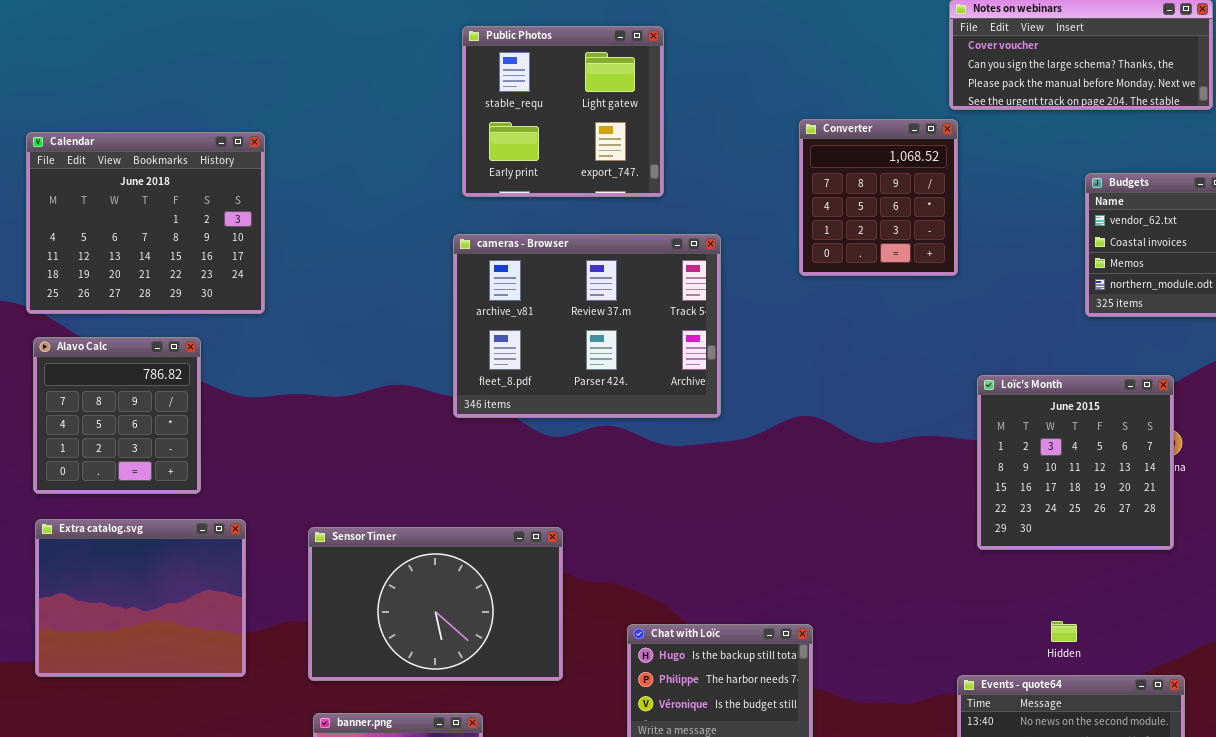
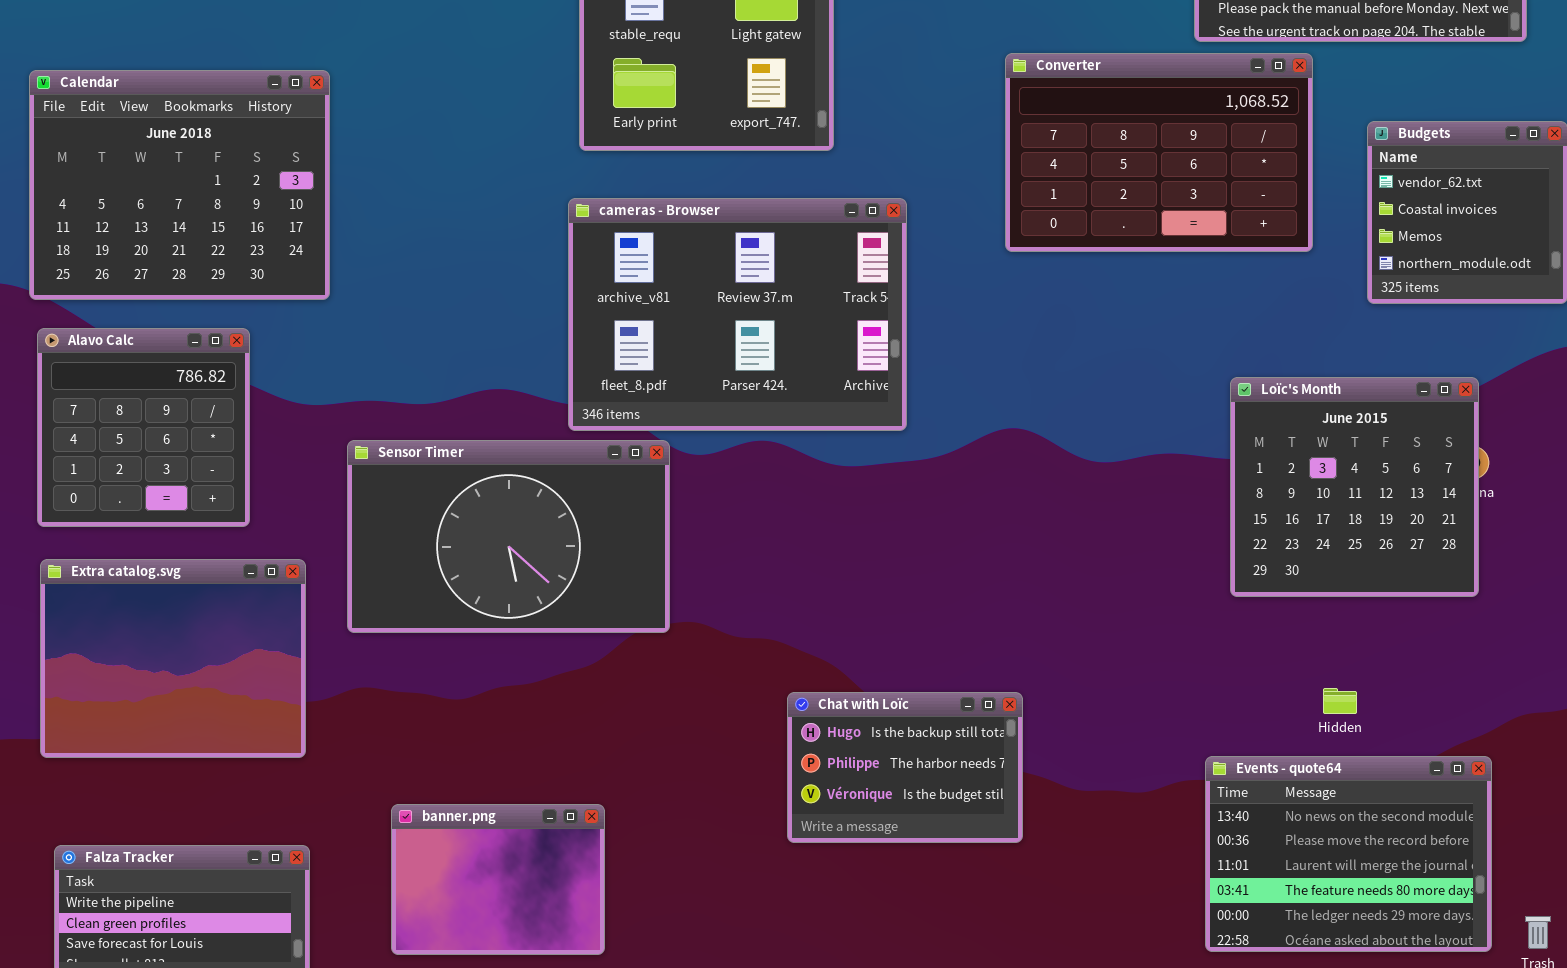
Converter: [799,119,958,276] -> [1005,53,1313,252], resized
Sensor Timer: [308,527,563,681] -> [347,440,670,633], moved

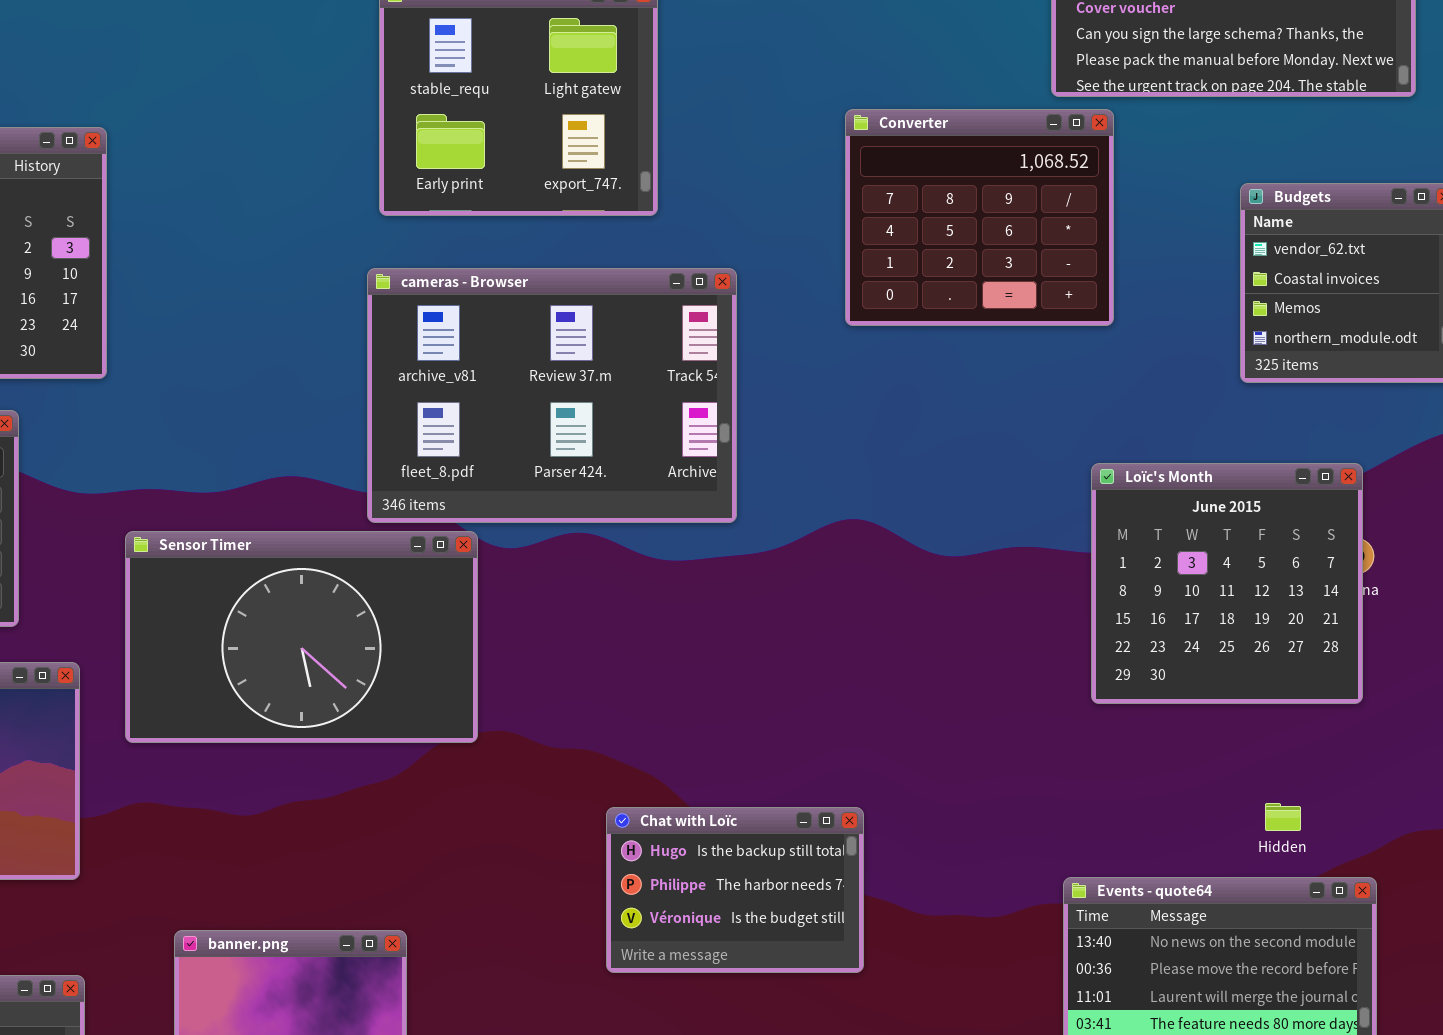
Converter: [1005,53,1313,252] -> [845,109,1114,326], resized
Hidden: [1323,688,1357,714] -> [1265,803,1301,831], moved

